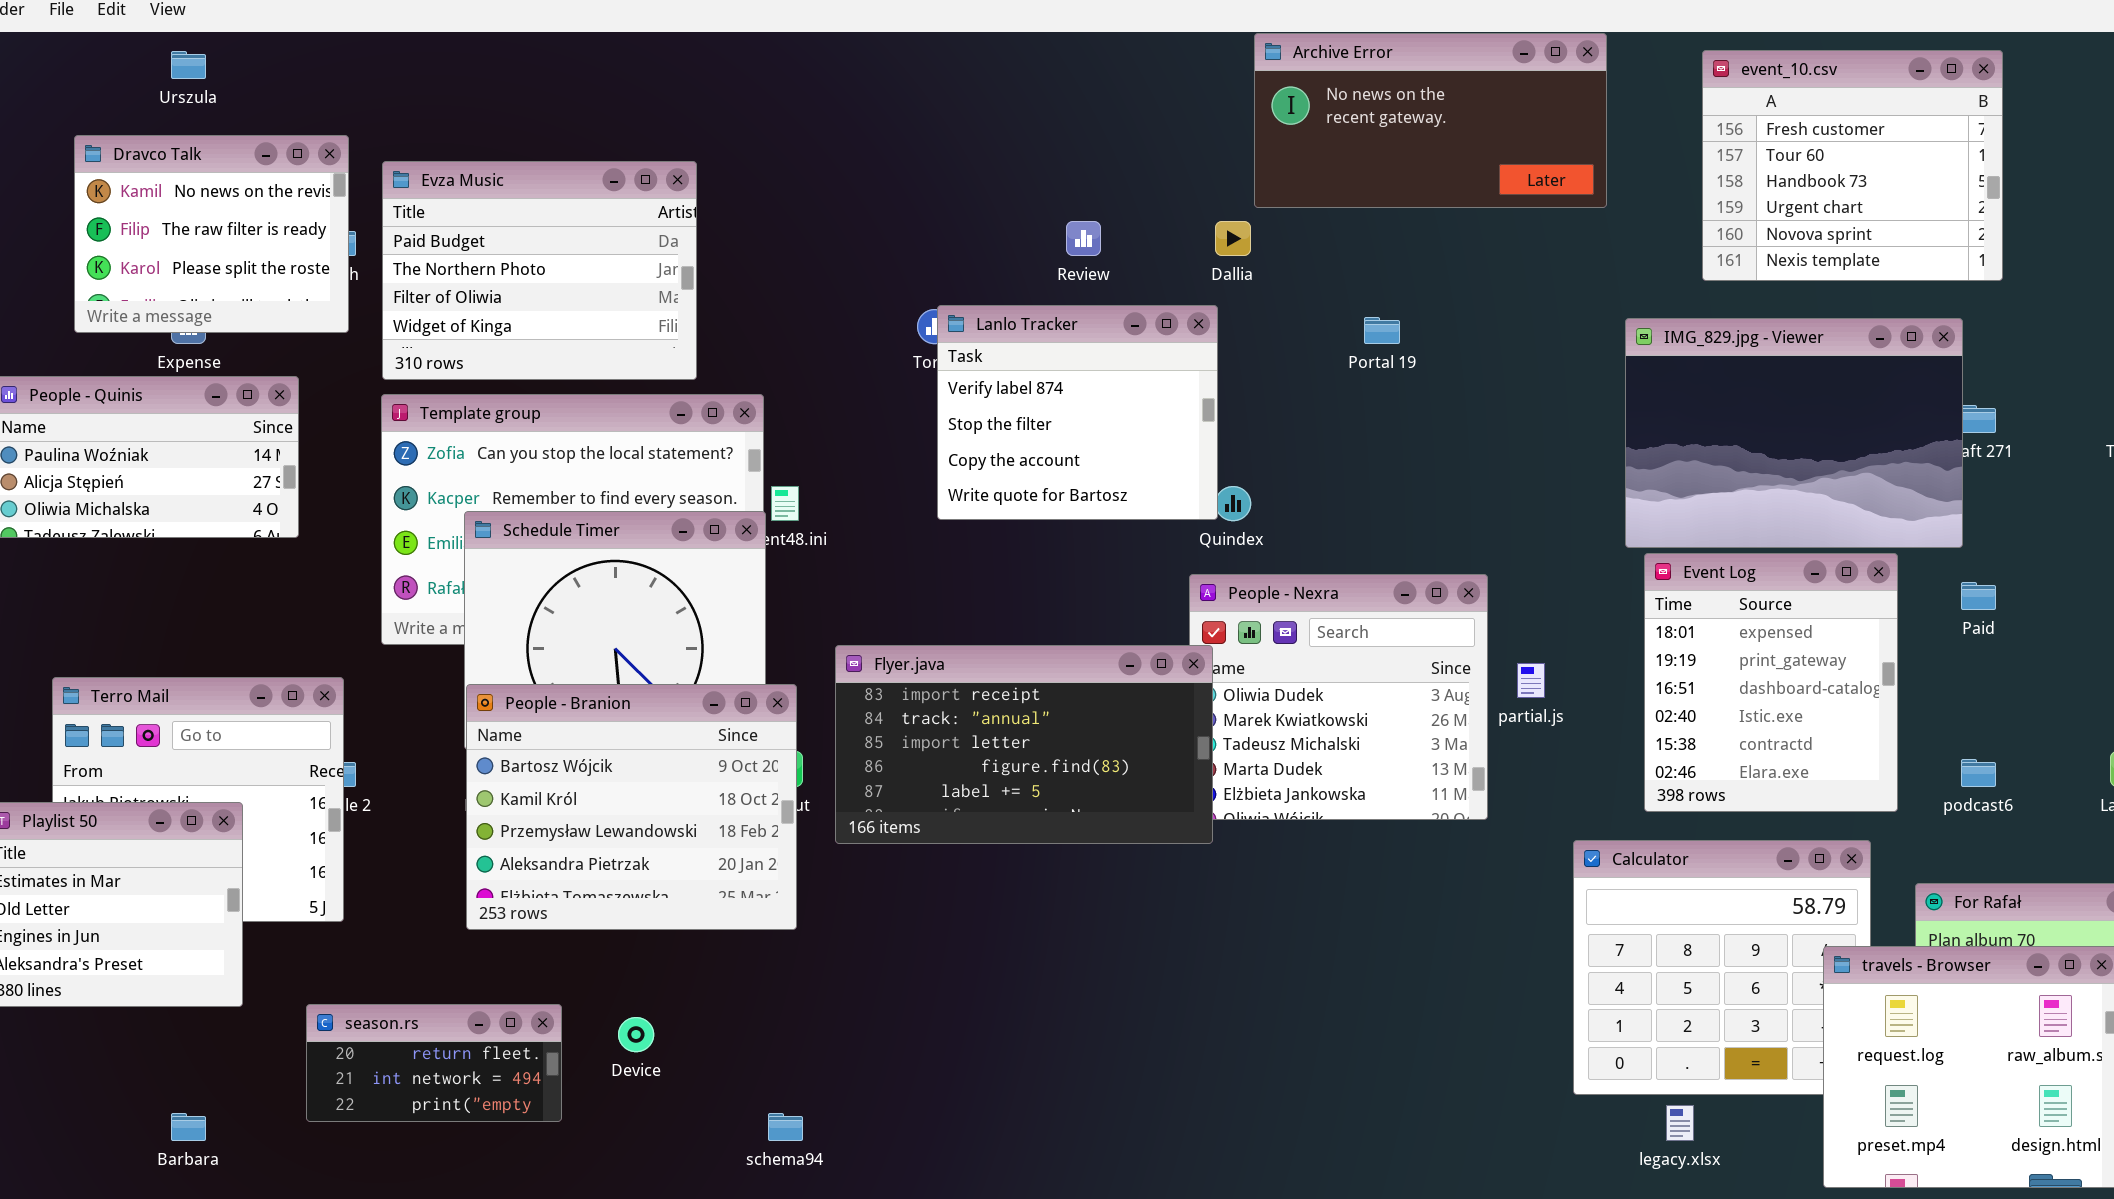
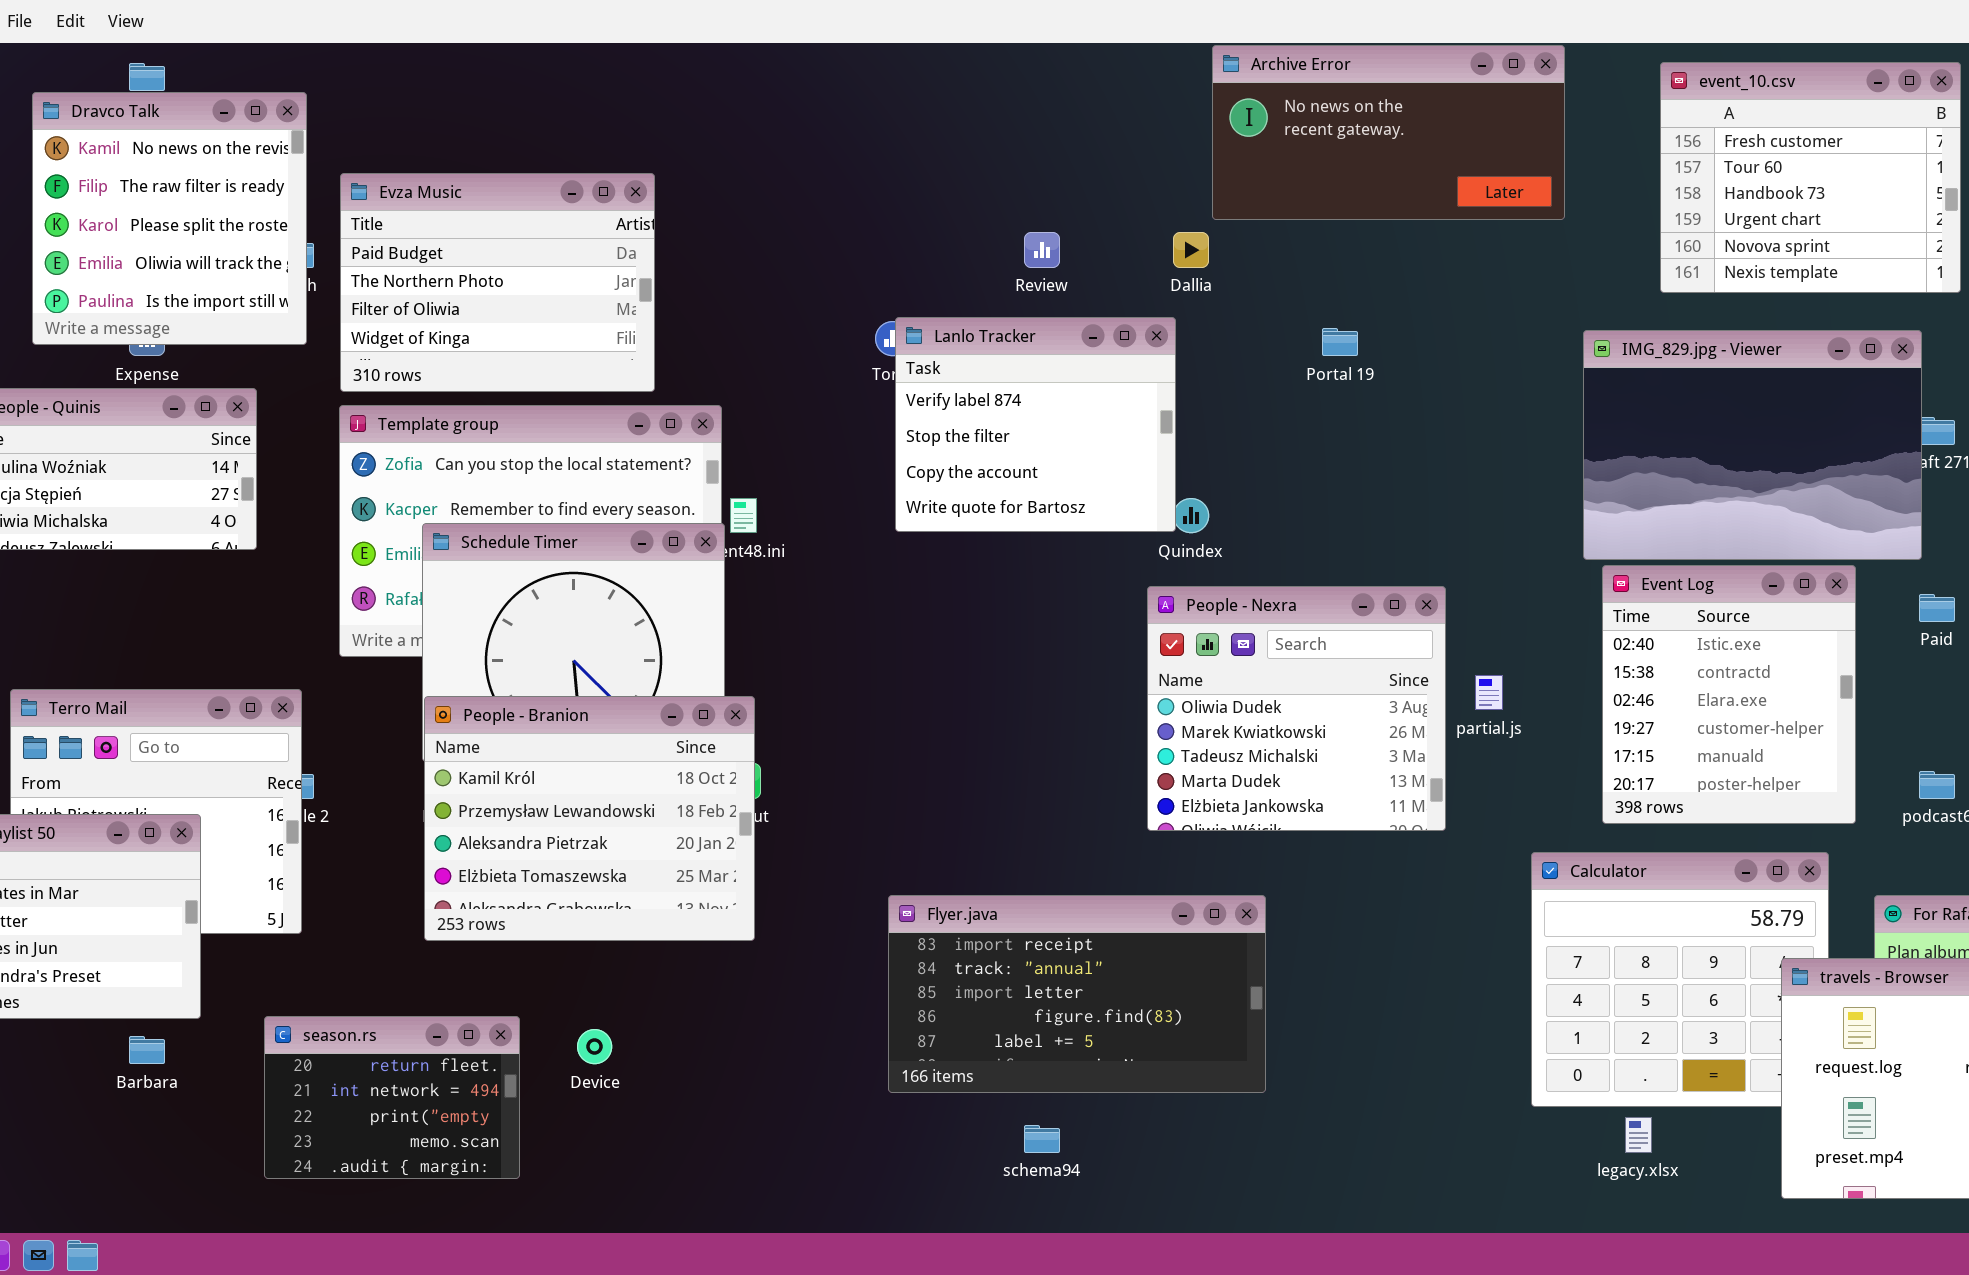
Dravco Talk: [74,135,349,333] -> [32,92,307,345], resized
Event Log: [1644,553,1898,812] -> [1602,565,1856,824], scrolled down 3 rows
Flyer.java: [835,645,1213,844] -> [888,895,1266,1093], moved
People - Branion: [466,684,797,930] -> [424,696,755,941], scrolled down 1 row
season.rs: [306,1004,562,1122] -> [264,1016,520,1179], resized
Barbara: [171,1113,206,1141] -> [129,1036,165,1064], moved
schema94: [768,1113,803,1141] -> [1024,1125,1060,1153], moved

